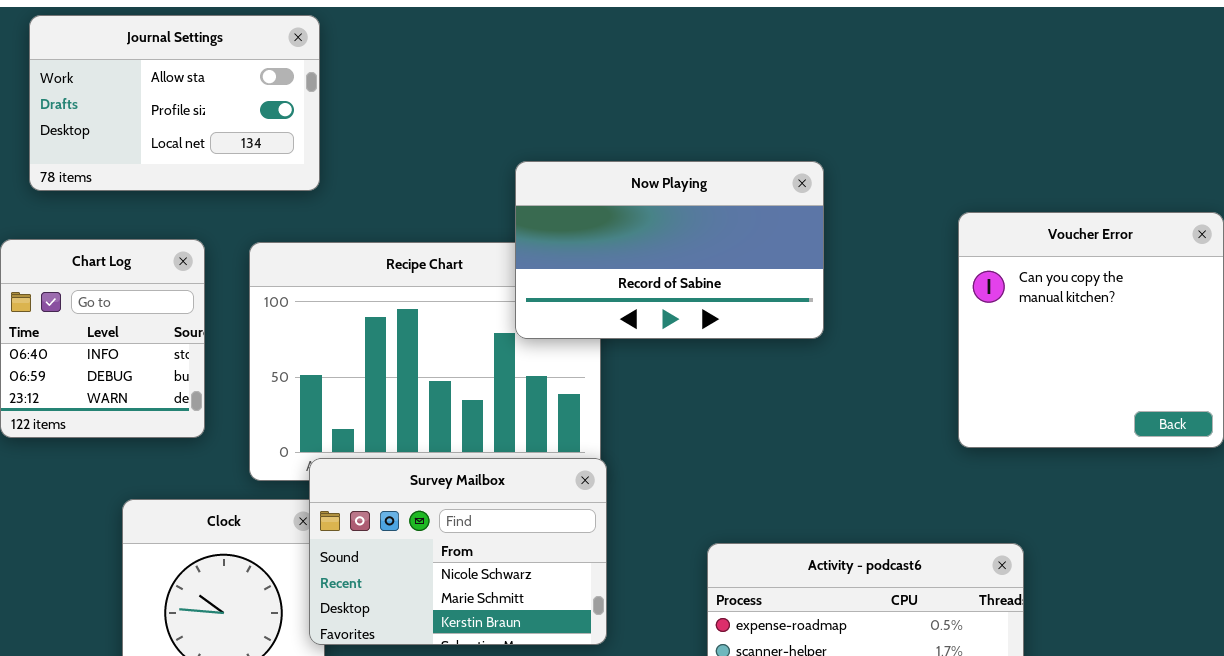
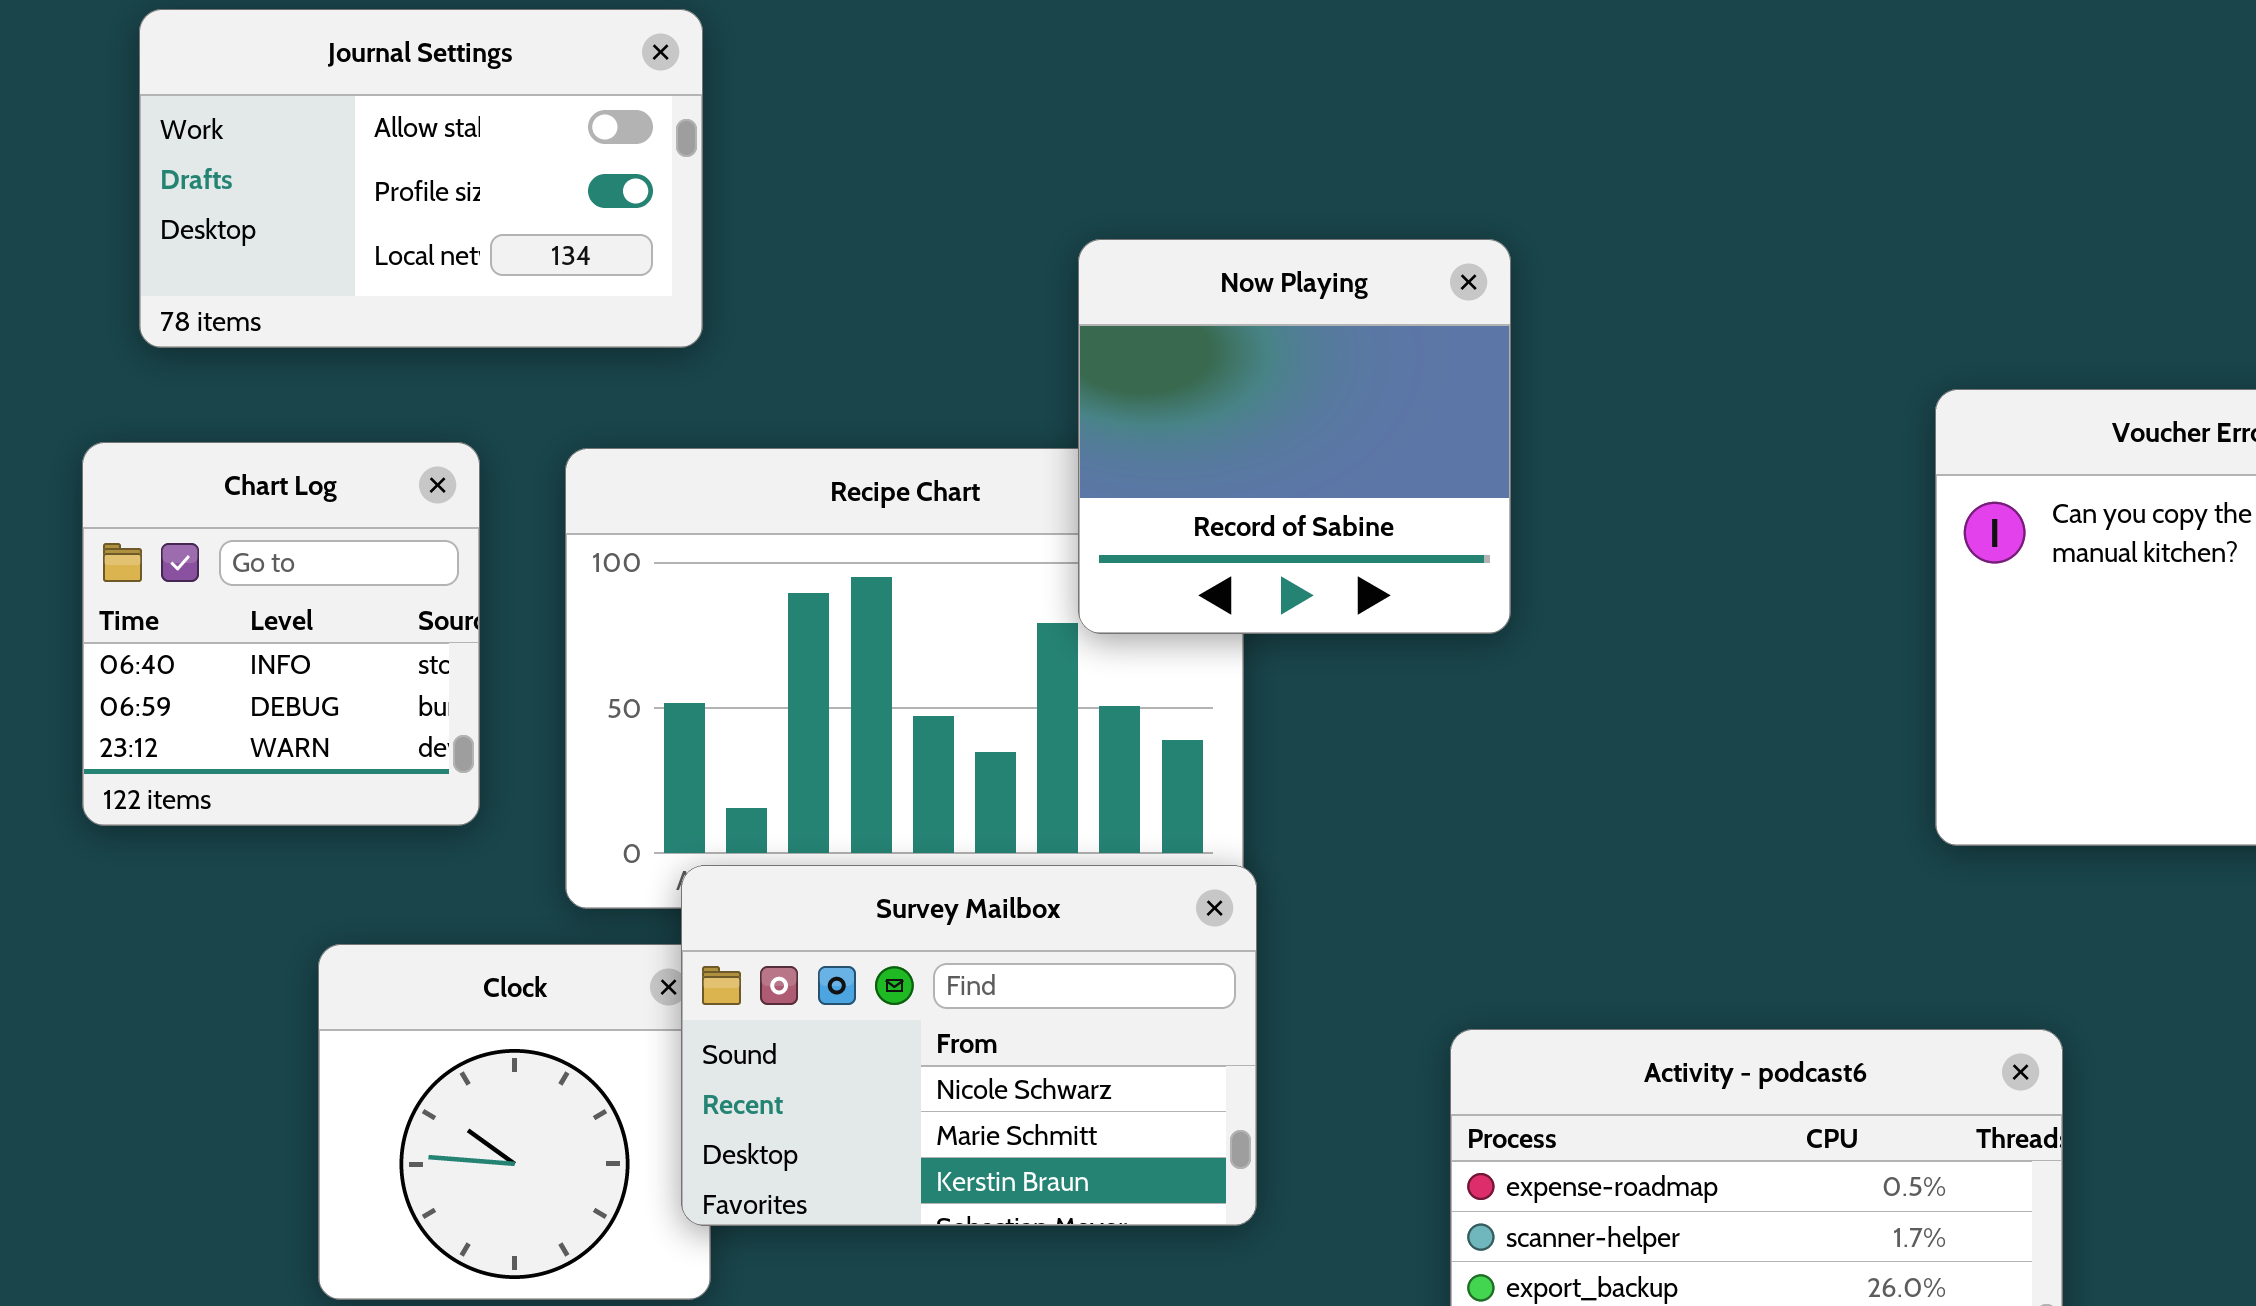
Now Playing: [515,161,824,339] -> [1078,239,1511,634], resized

